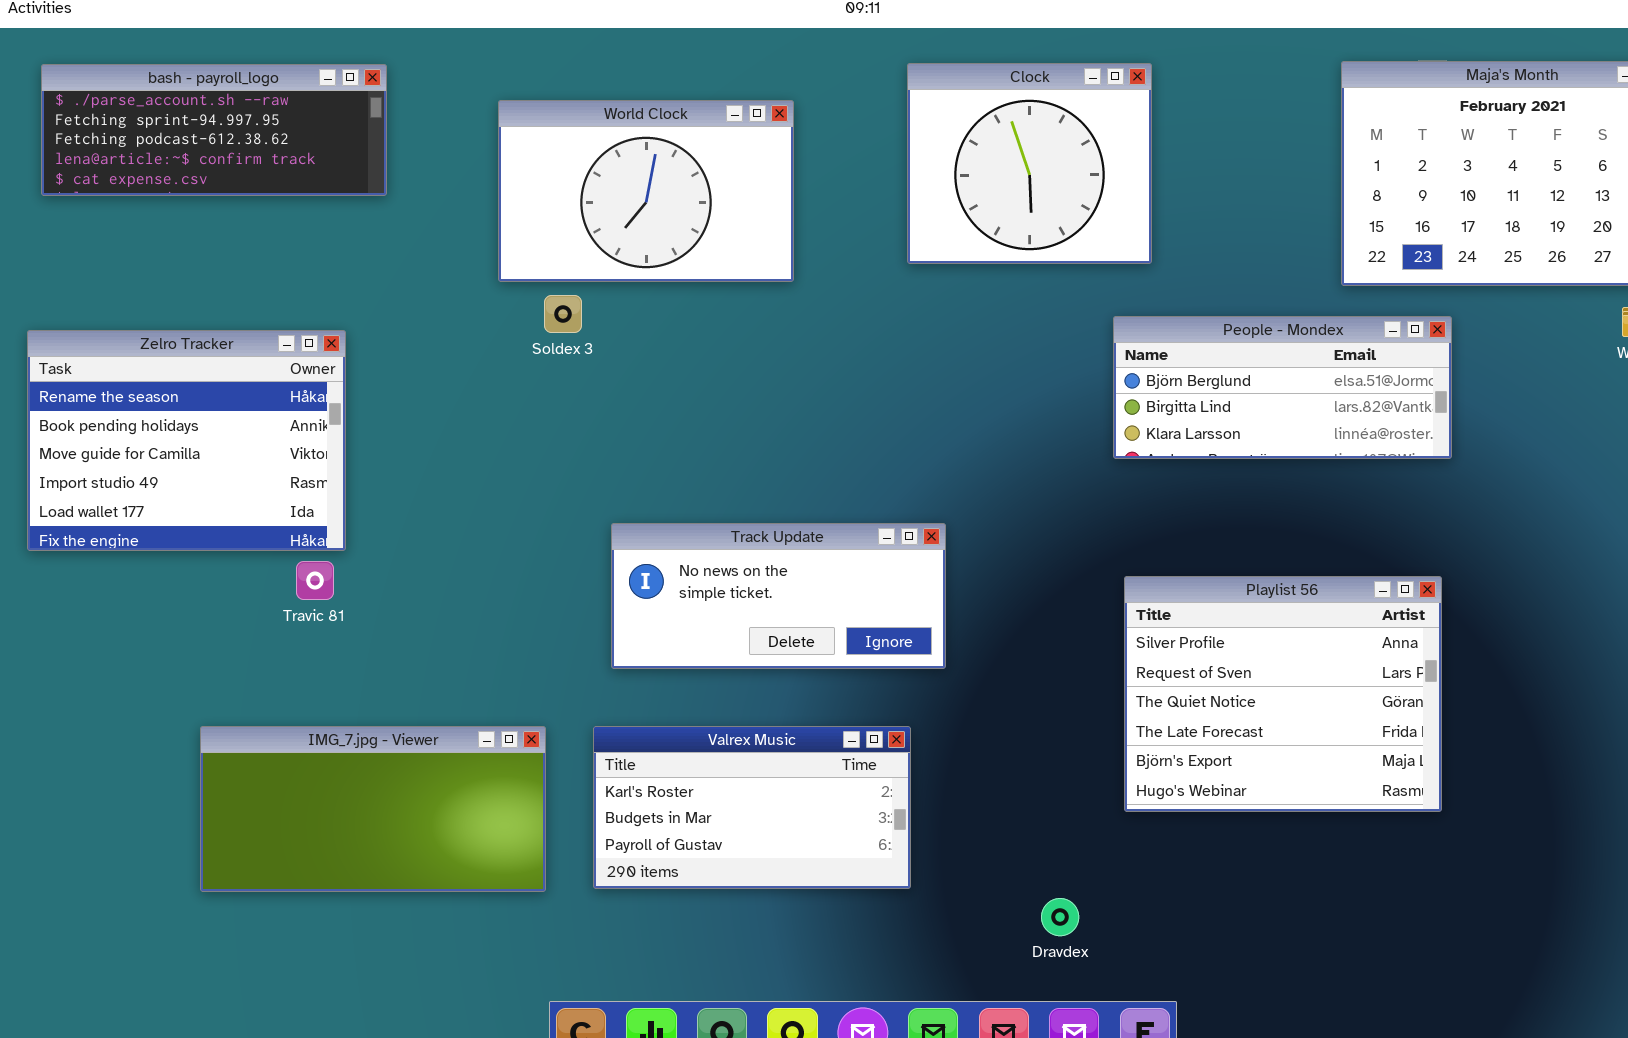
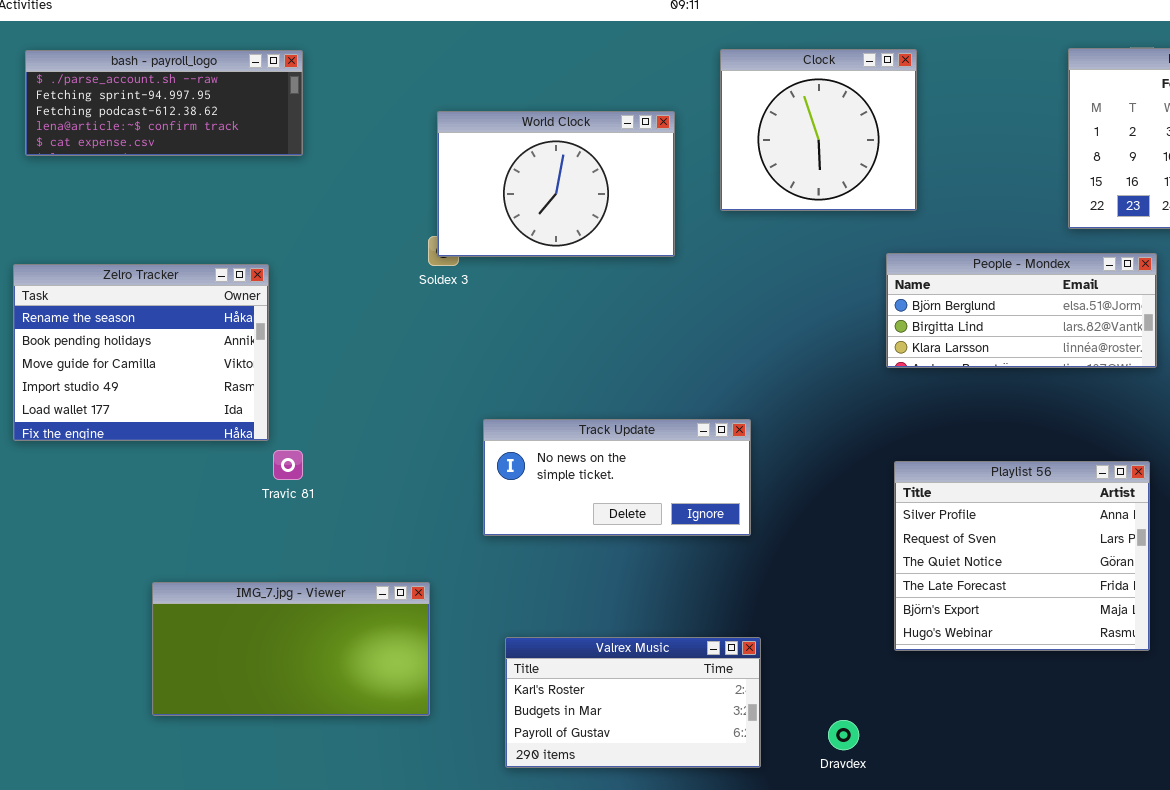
World Clock: [498,100,794,282] -> [437,111,675,257], moved
Travic 81: [296,561,334,600] -> [273,450,303,480], moved
Valrex Music: [593,726,911,889] -> [505,637,761,768], moved

